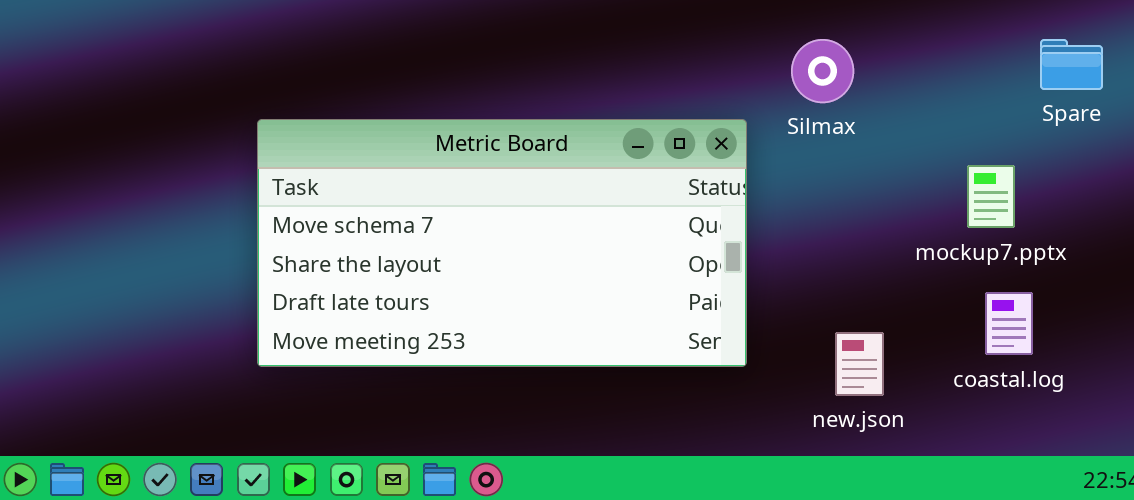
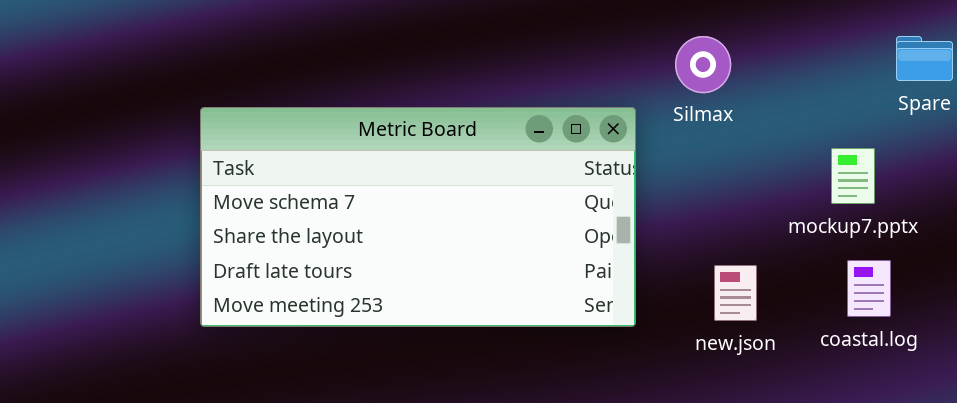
new.json: [835,332,884,396] -> [714,265,757,321], moved

